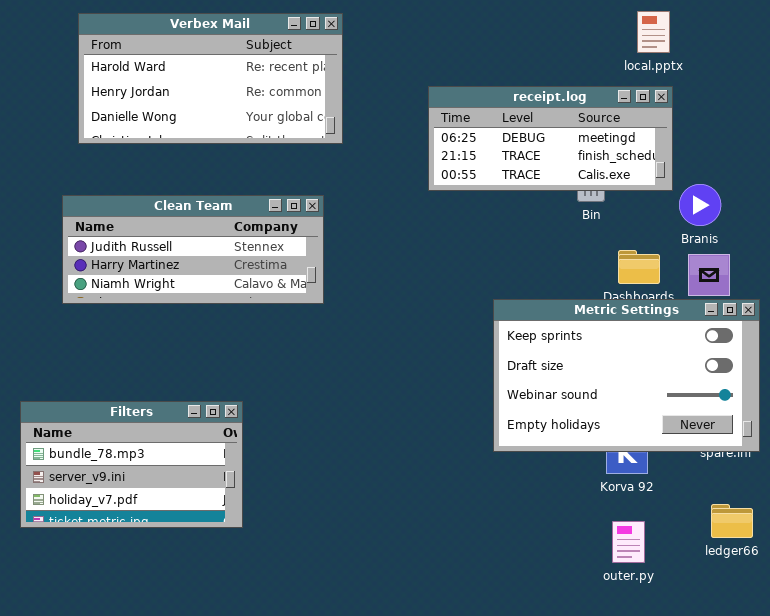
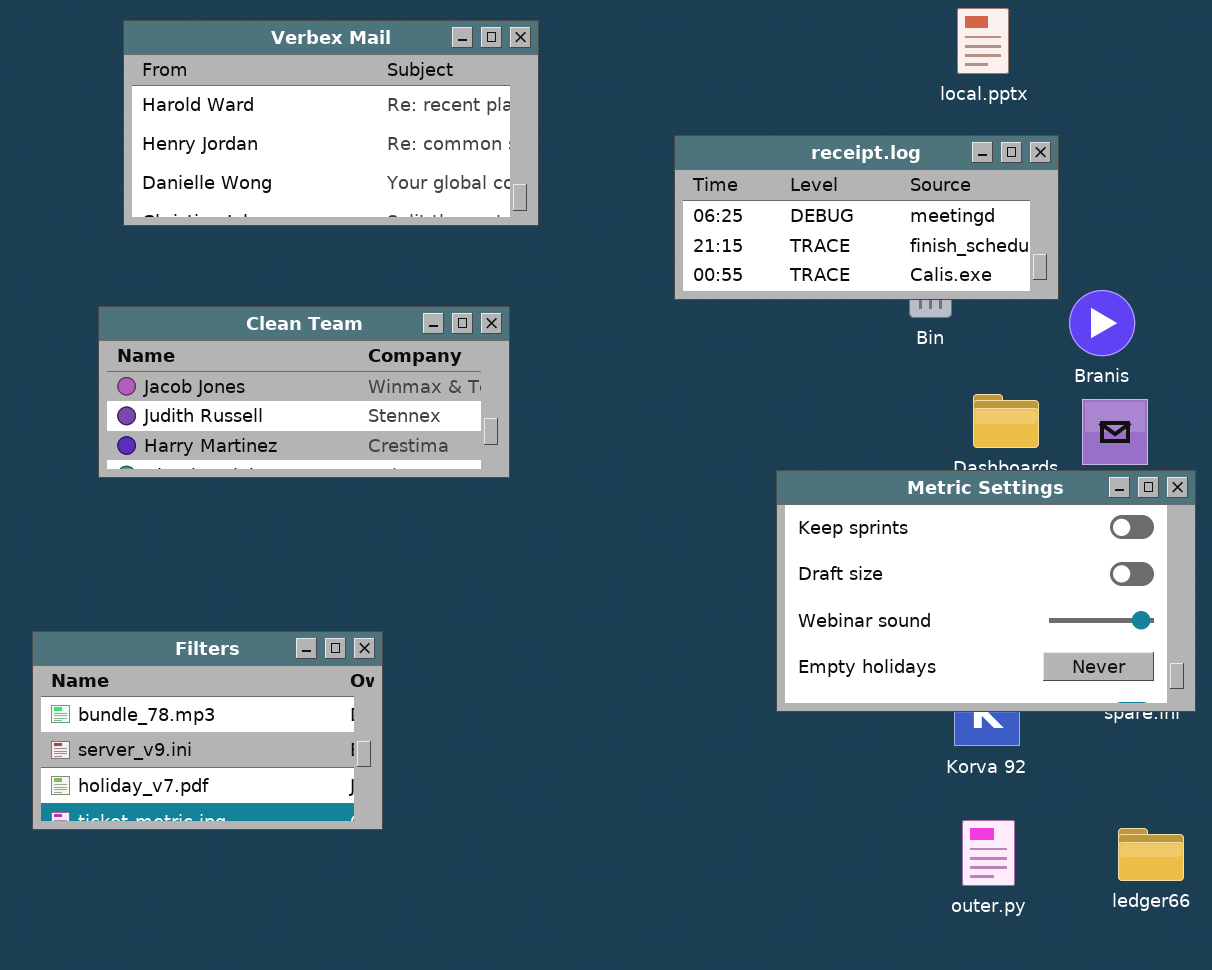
local.pptx: [637,11,670,53] -> [957,8,1009,74], moved
Clean Team: [62,195,324,304] -> [98,306,510,478], scrolled up 1 row
ledger66: [711,504,753,538] -> [1118,828,1184,881], moved

